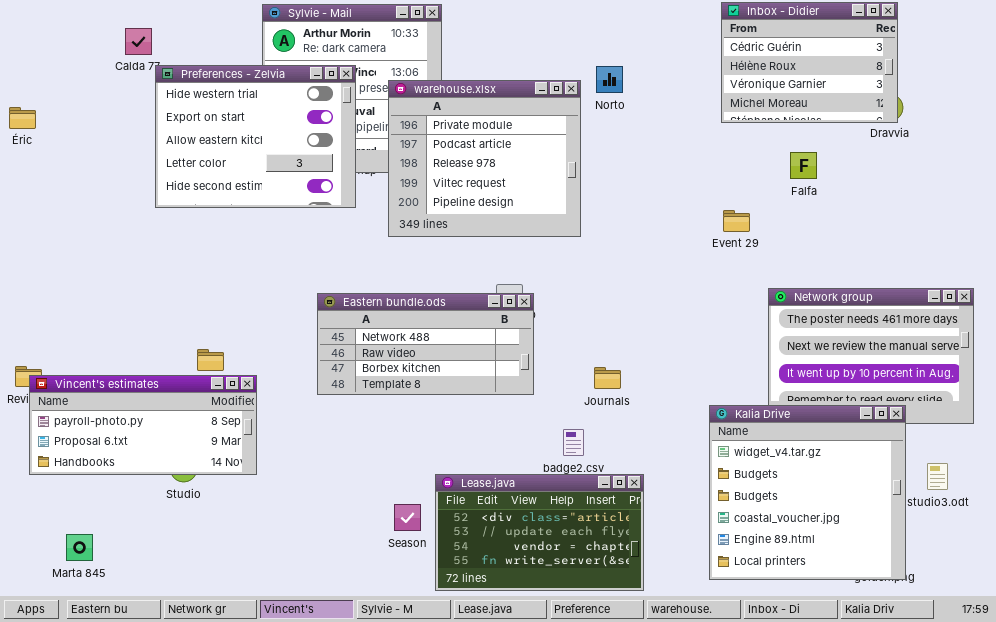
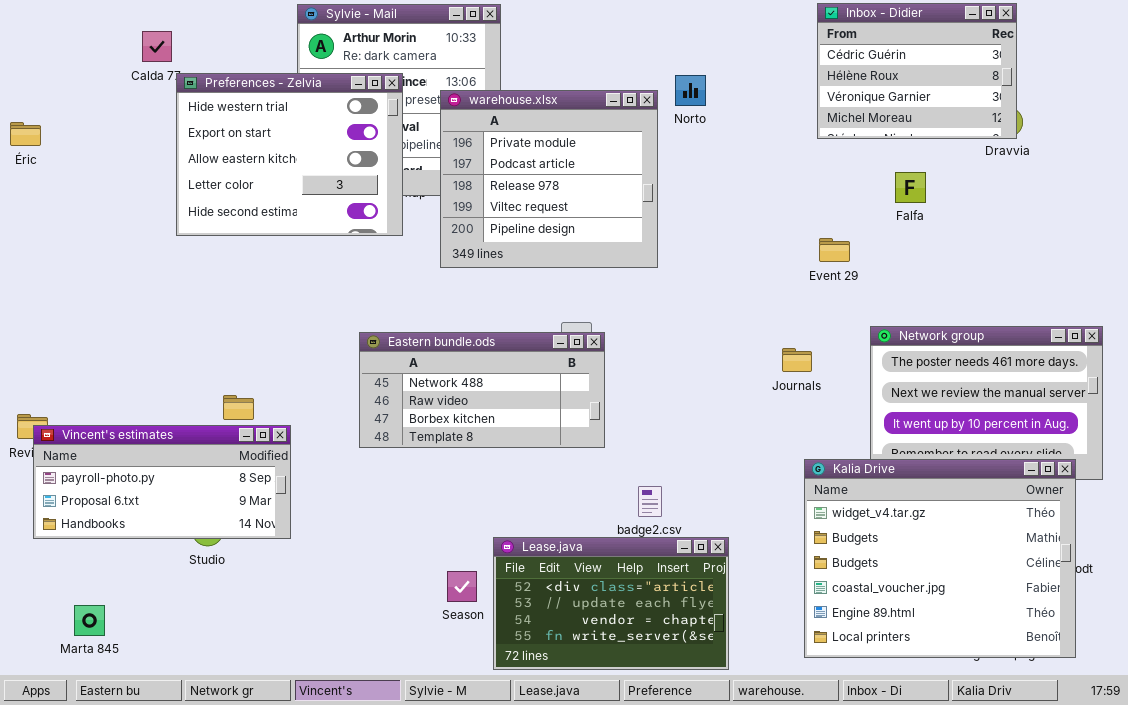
Journals: [594,367,621,389] -> [782,348,812,372], moved
Kalia Drive: [709,405,906,580] -> [804,459,1076,658], resized

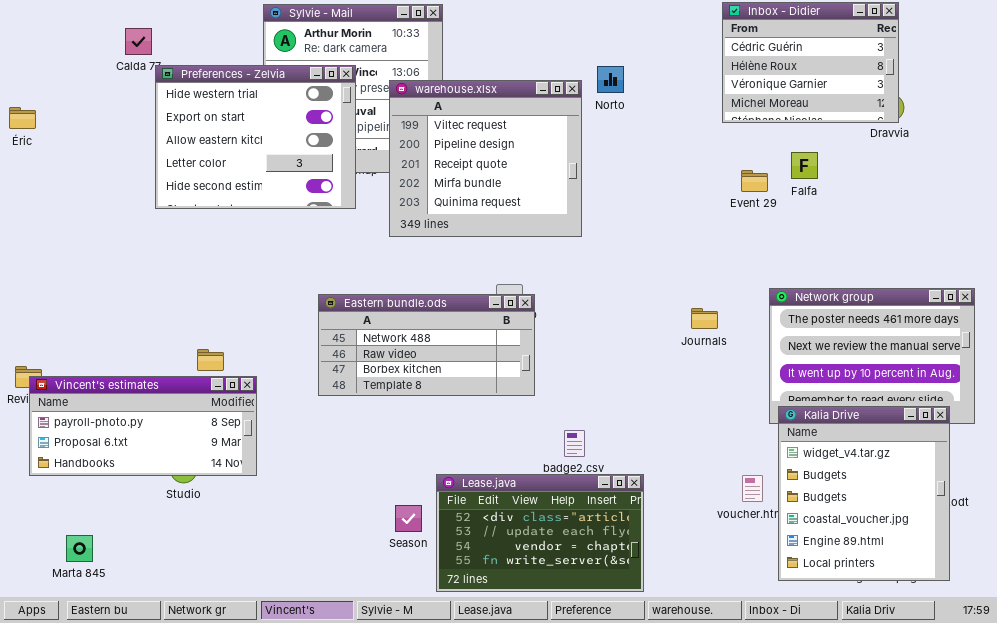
warehouse.xlsx: [440,90,658,268] -> [389,80,582,237], scrolled down 3 rows
Event 29: [819,238,850,262] -> [741,170,768,192], moved
Kalia Drive: [804,459,1076,658] -> [778,406,950,581], resized

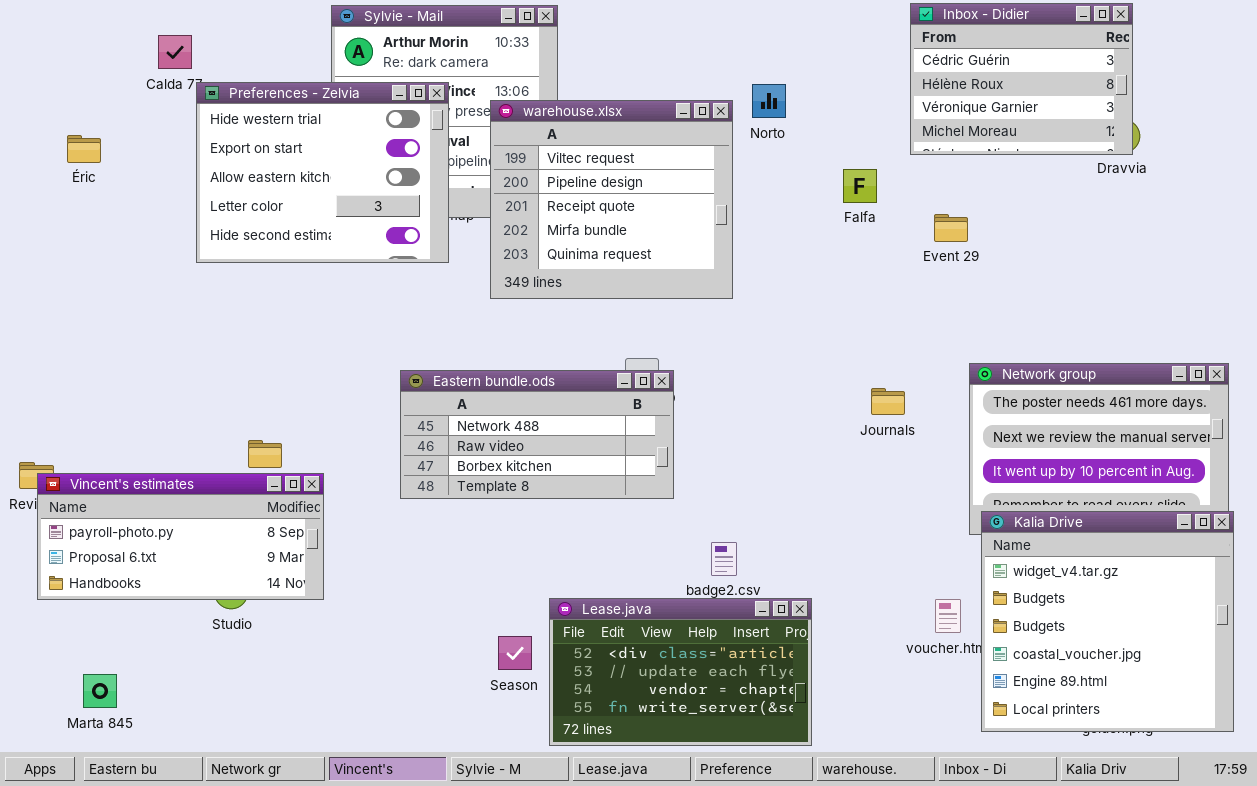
Éric: [9,107,36,129] -> [67,135,101,163], moved
Falfa: [791,152,818,179] -> [843,169,877,203], moved
Kalia Drive: [778,406,950,581] -> [981,511,1234,732], resized

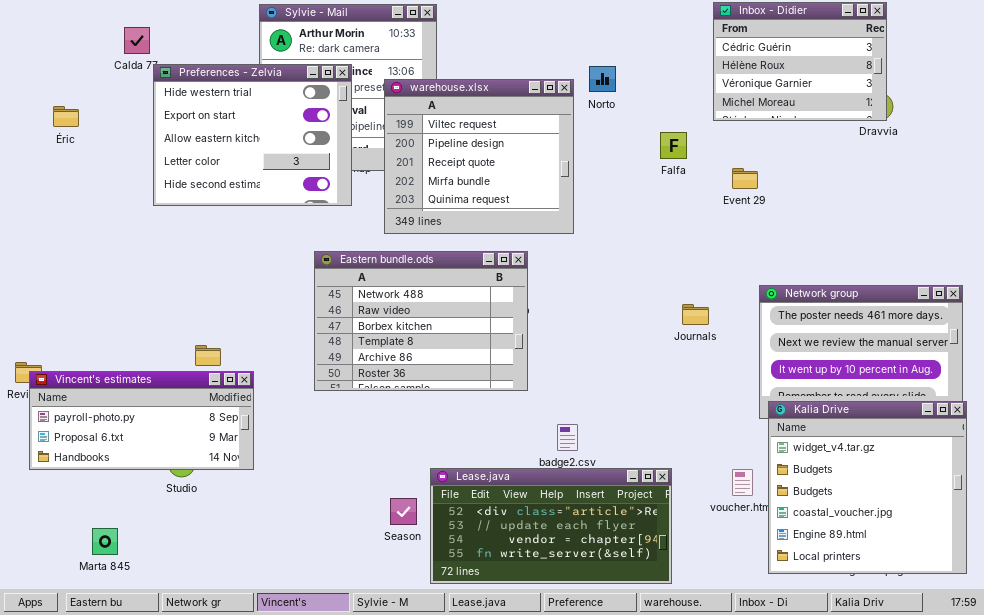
Eastern bundle.ods: [400,370,674,499] -> [314,251,528,391], resized
Lease.java: [549,598,812,746] -> [430,468,672,584], resized
Marta 845: [83,674,117,708] -> [92,528,118,555], moved

